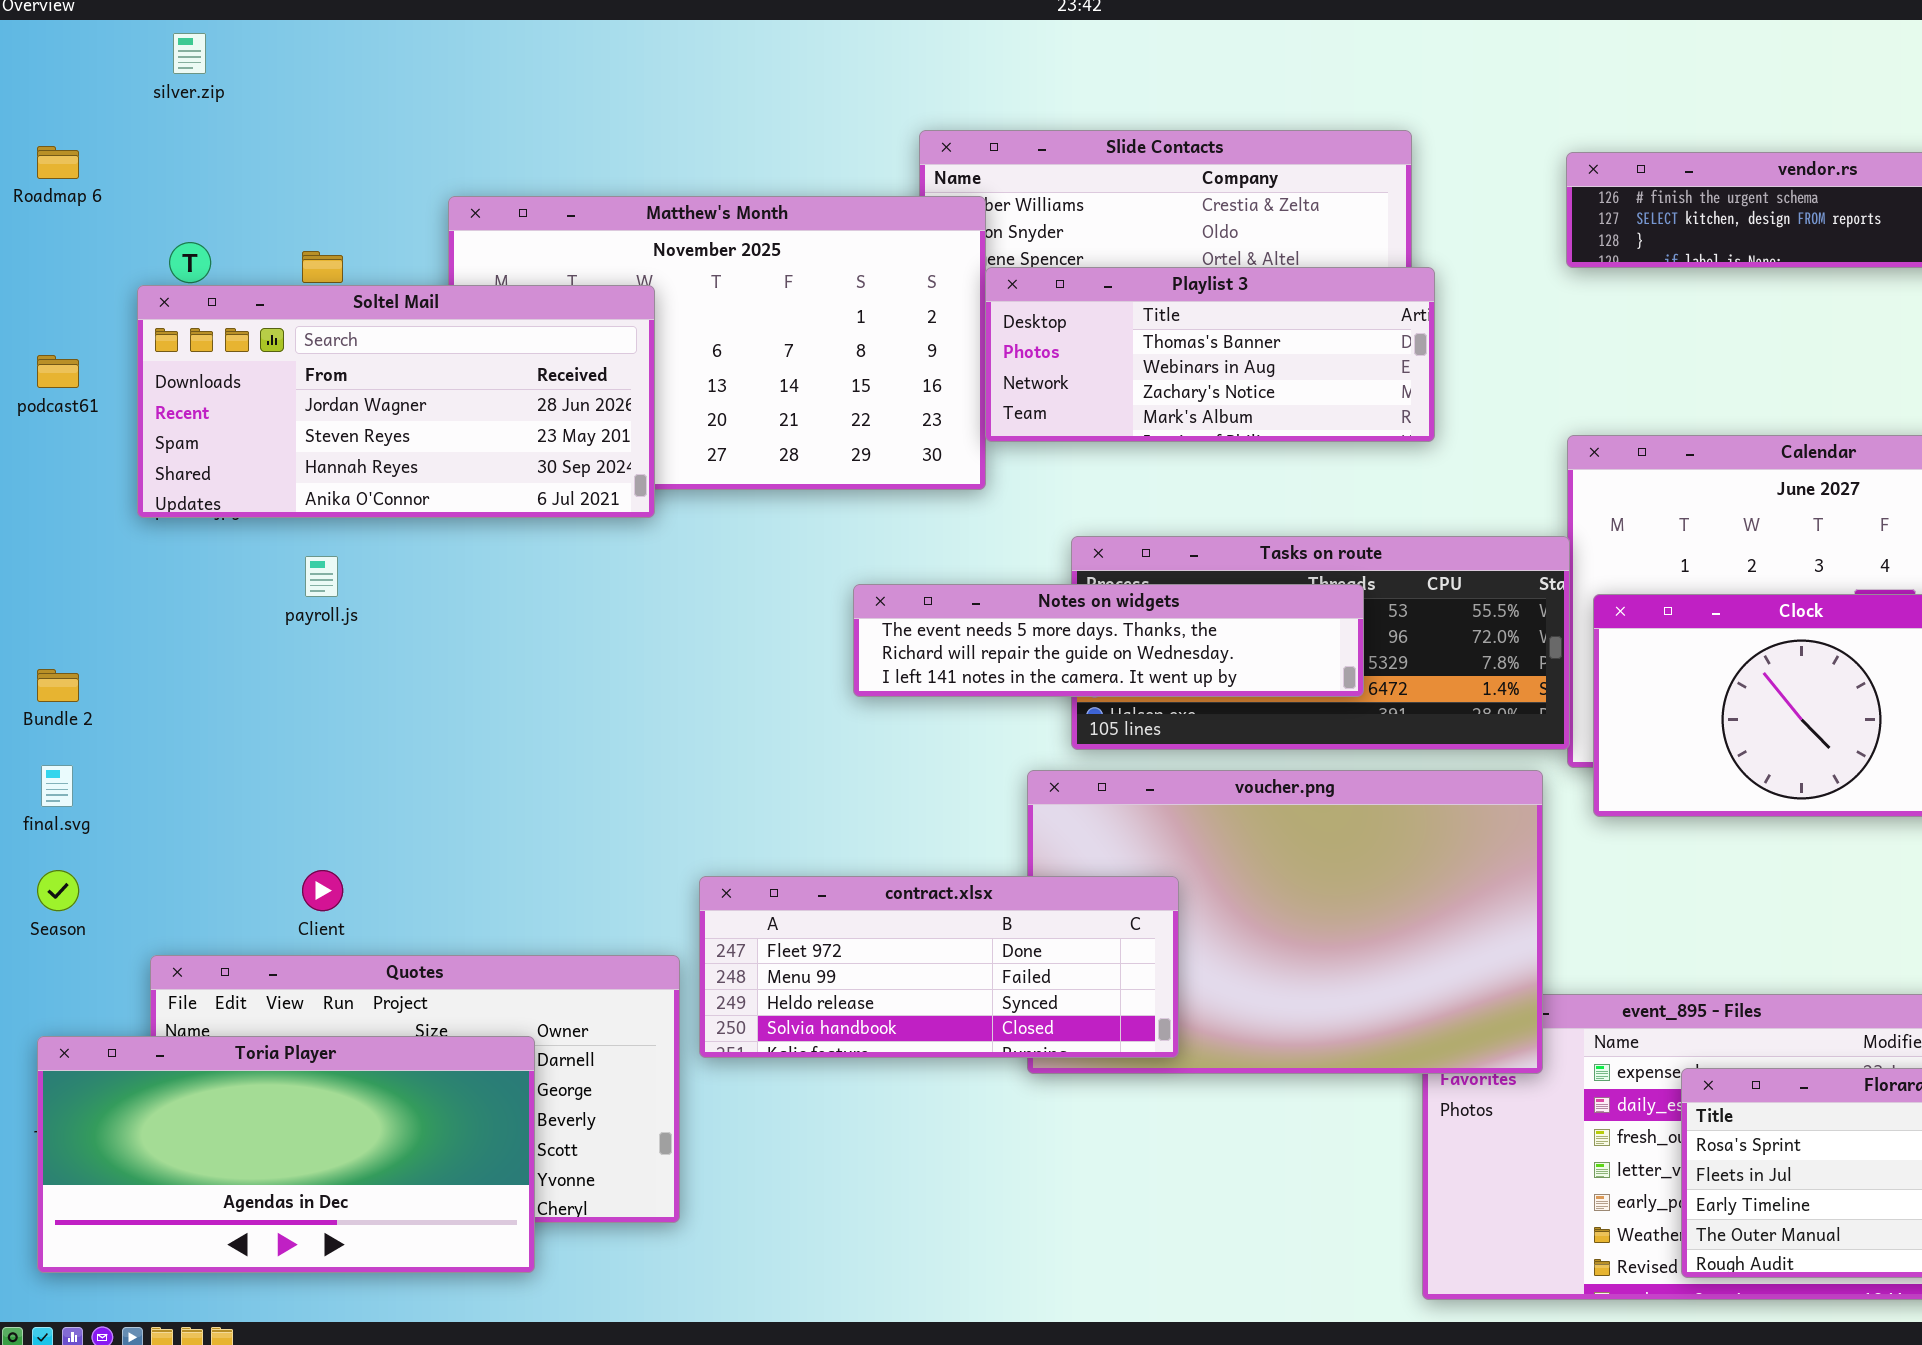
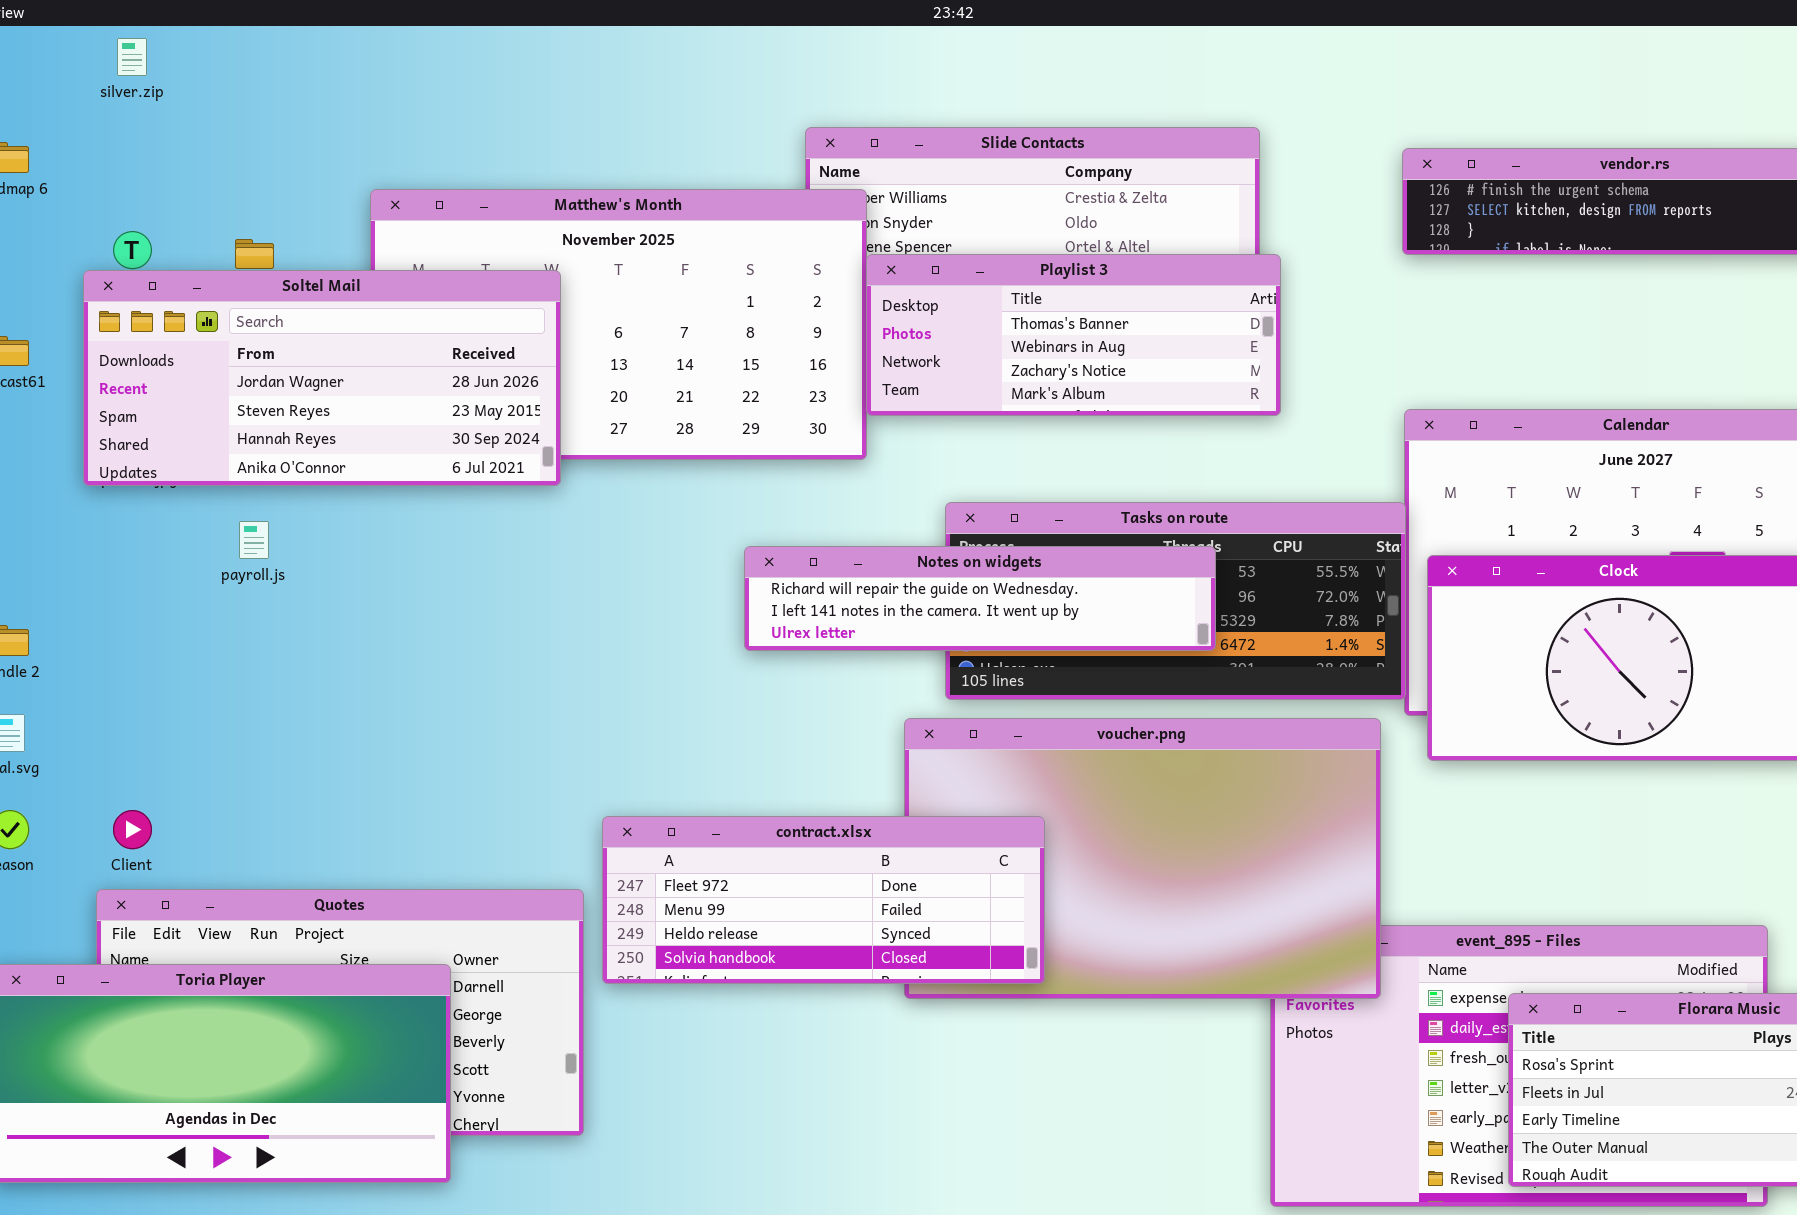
Notes on widgets: [853,584,1364,697] -> [744,546,1216,651], scrolled down 1 row
Client: [302,870,343,911] -> [113,810,152,849], moved

